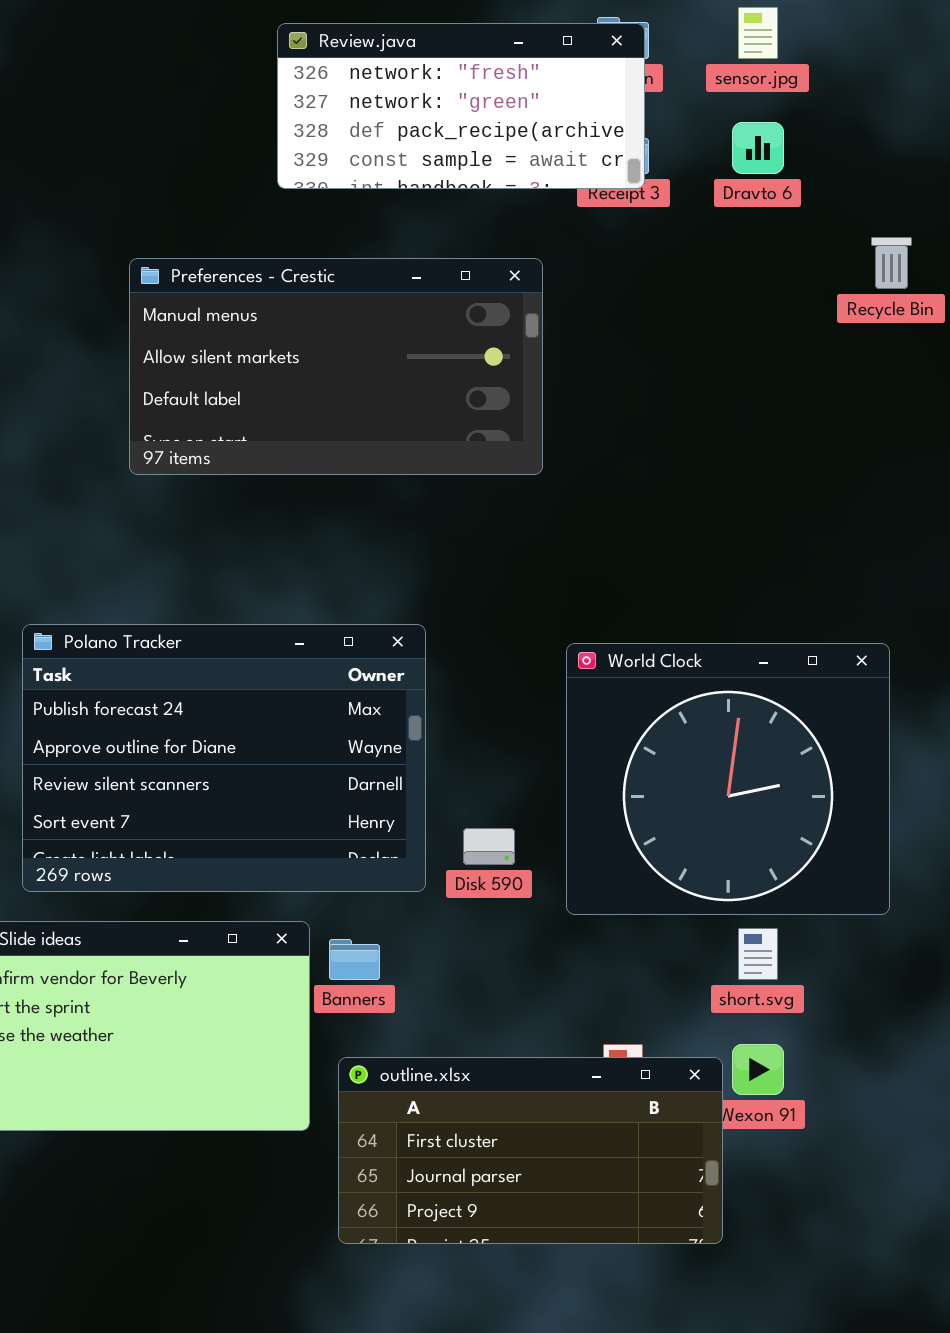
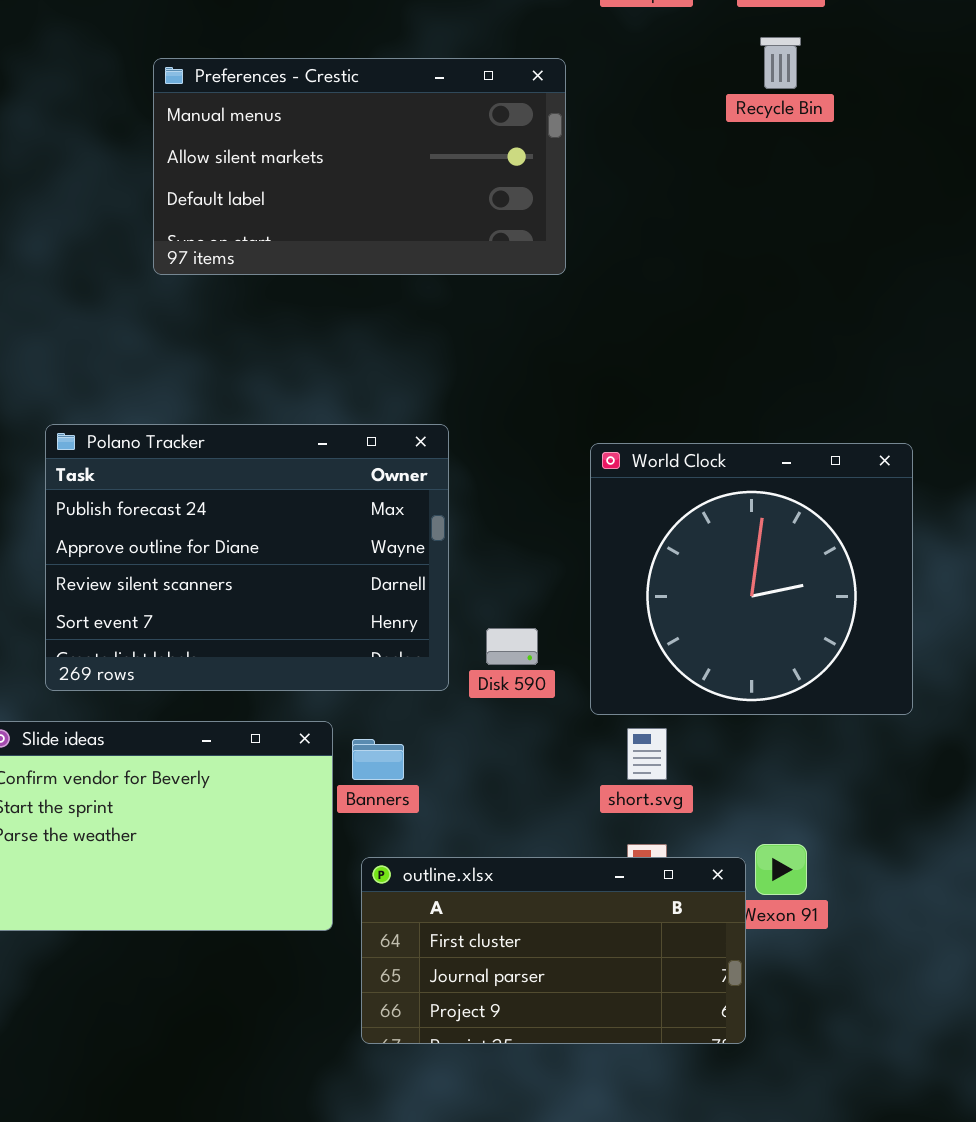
Recycle Bin: [871,237,912,289] -> [760,37,801,89], moved
short.svg: [738,928,778,980] -> [627,728,667,780], moved

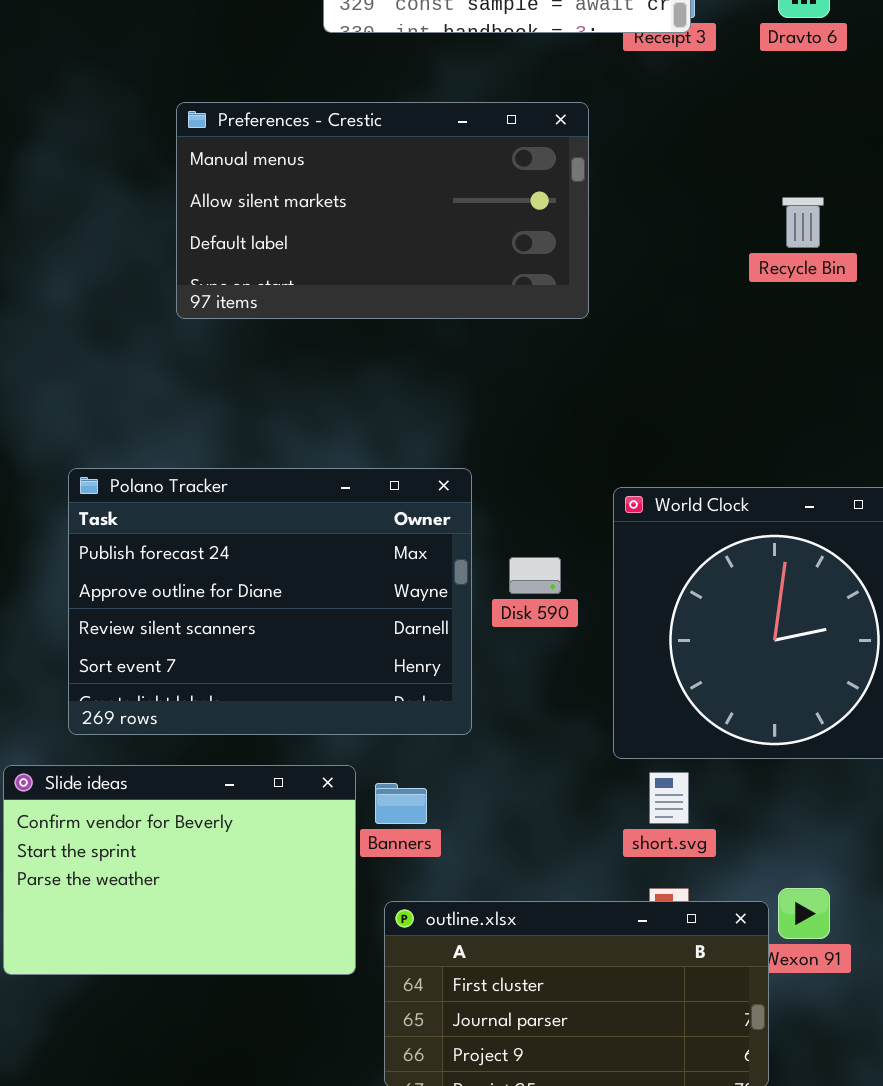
Recycle Bin: [760,37,801,89] -> [782,197,824,248], moved
Disk 590: [486,628,538,665] -> [509,557,561,594], moved

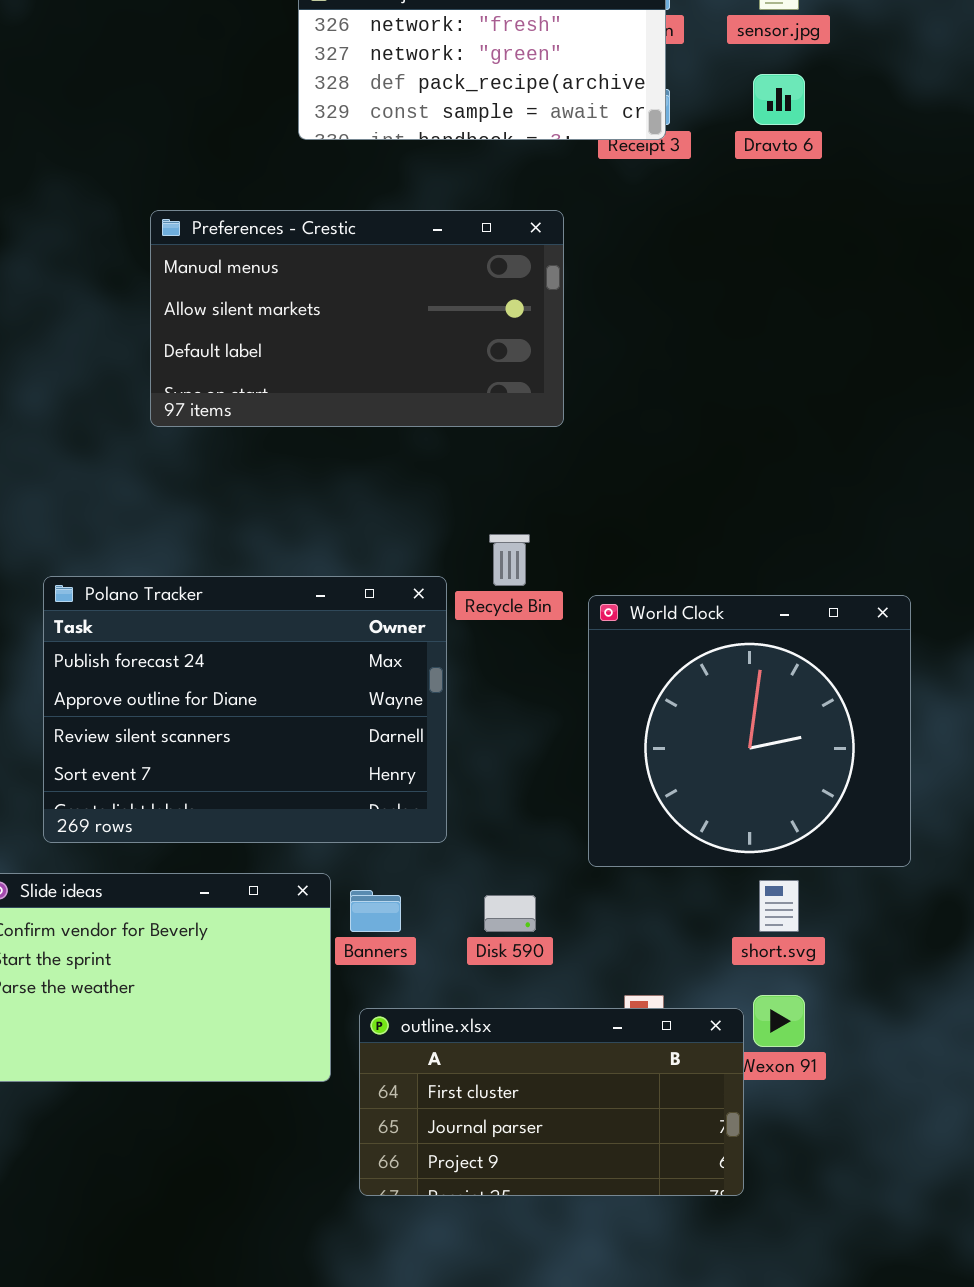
Recycle Bin: [782,197,824,248] -> [489,534,530,586], moved
Disk 590: [509,557,561,594] -> [484,895,536,932], moved
short.svg: [649,772,689,824] -> [759,880,799,932], moved

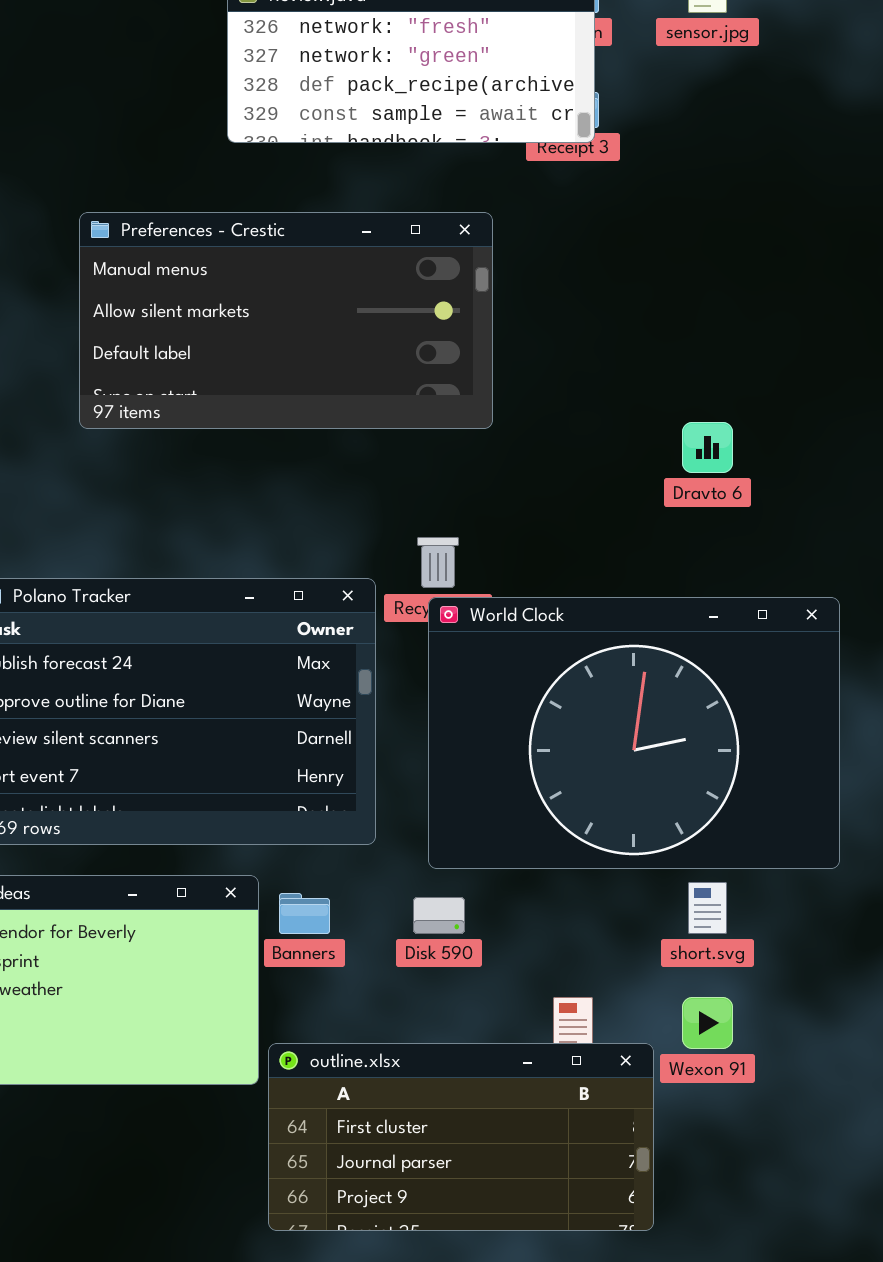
Dravto 6: [753,74,805,125] -> [682,422,733,473], moved
World Clock: [588,595,911,867] -> [428,597,840,869], resized
outline.xlsx: [359,1008,744,1196] -> [268,1043,654,1231], moved

